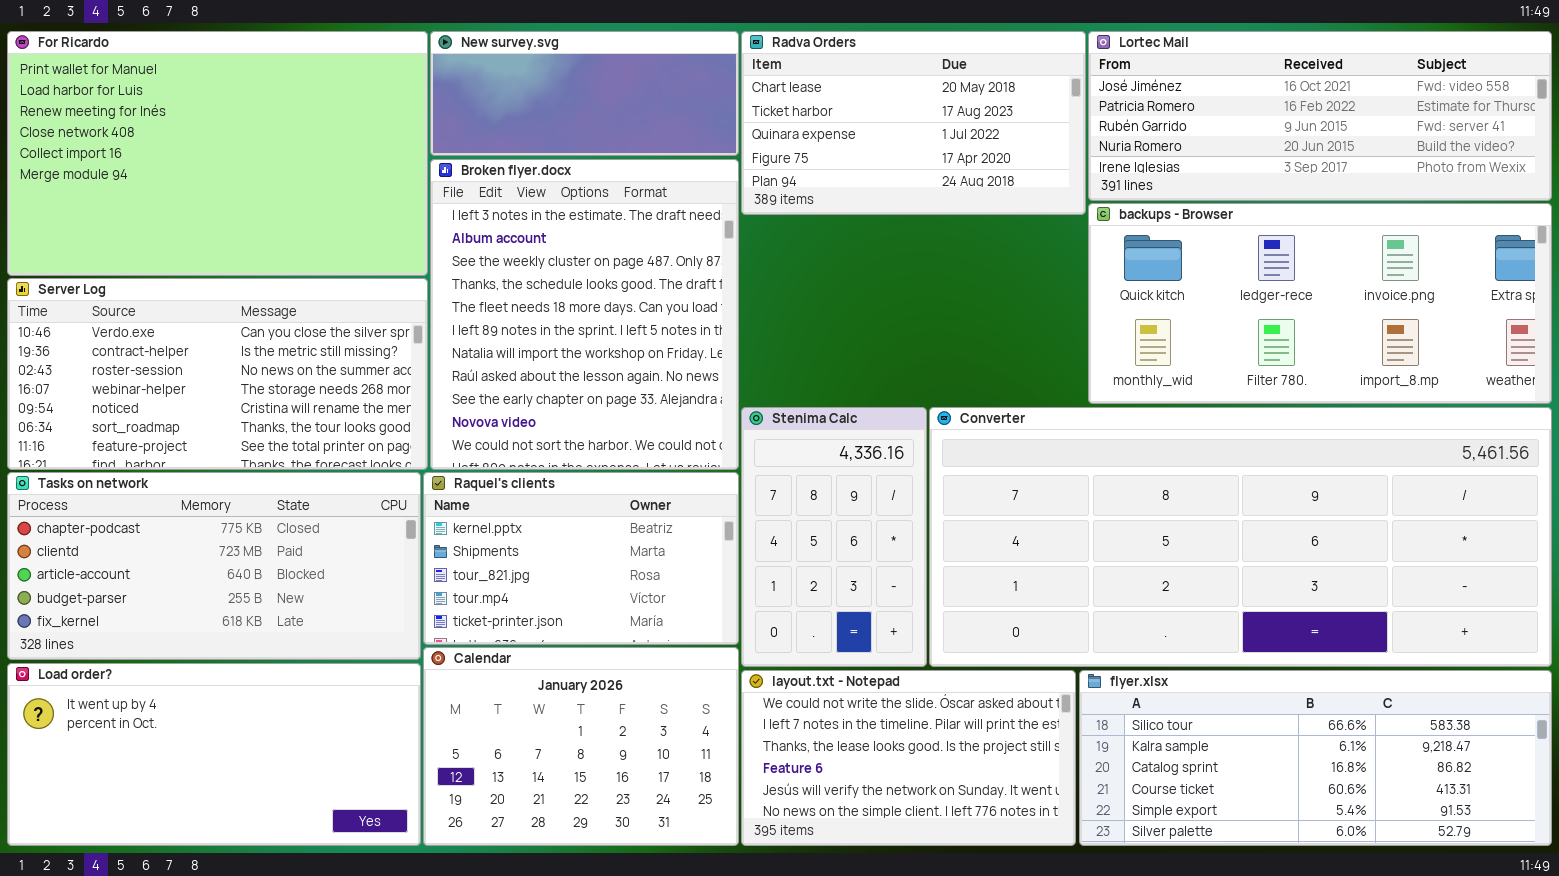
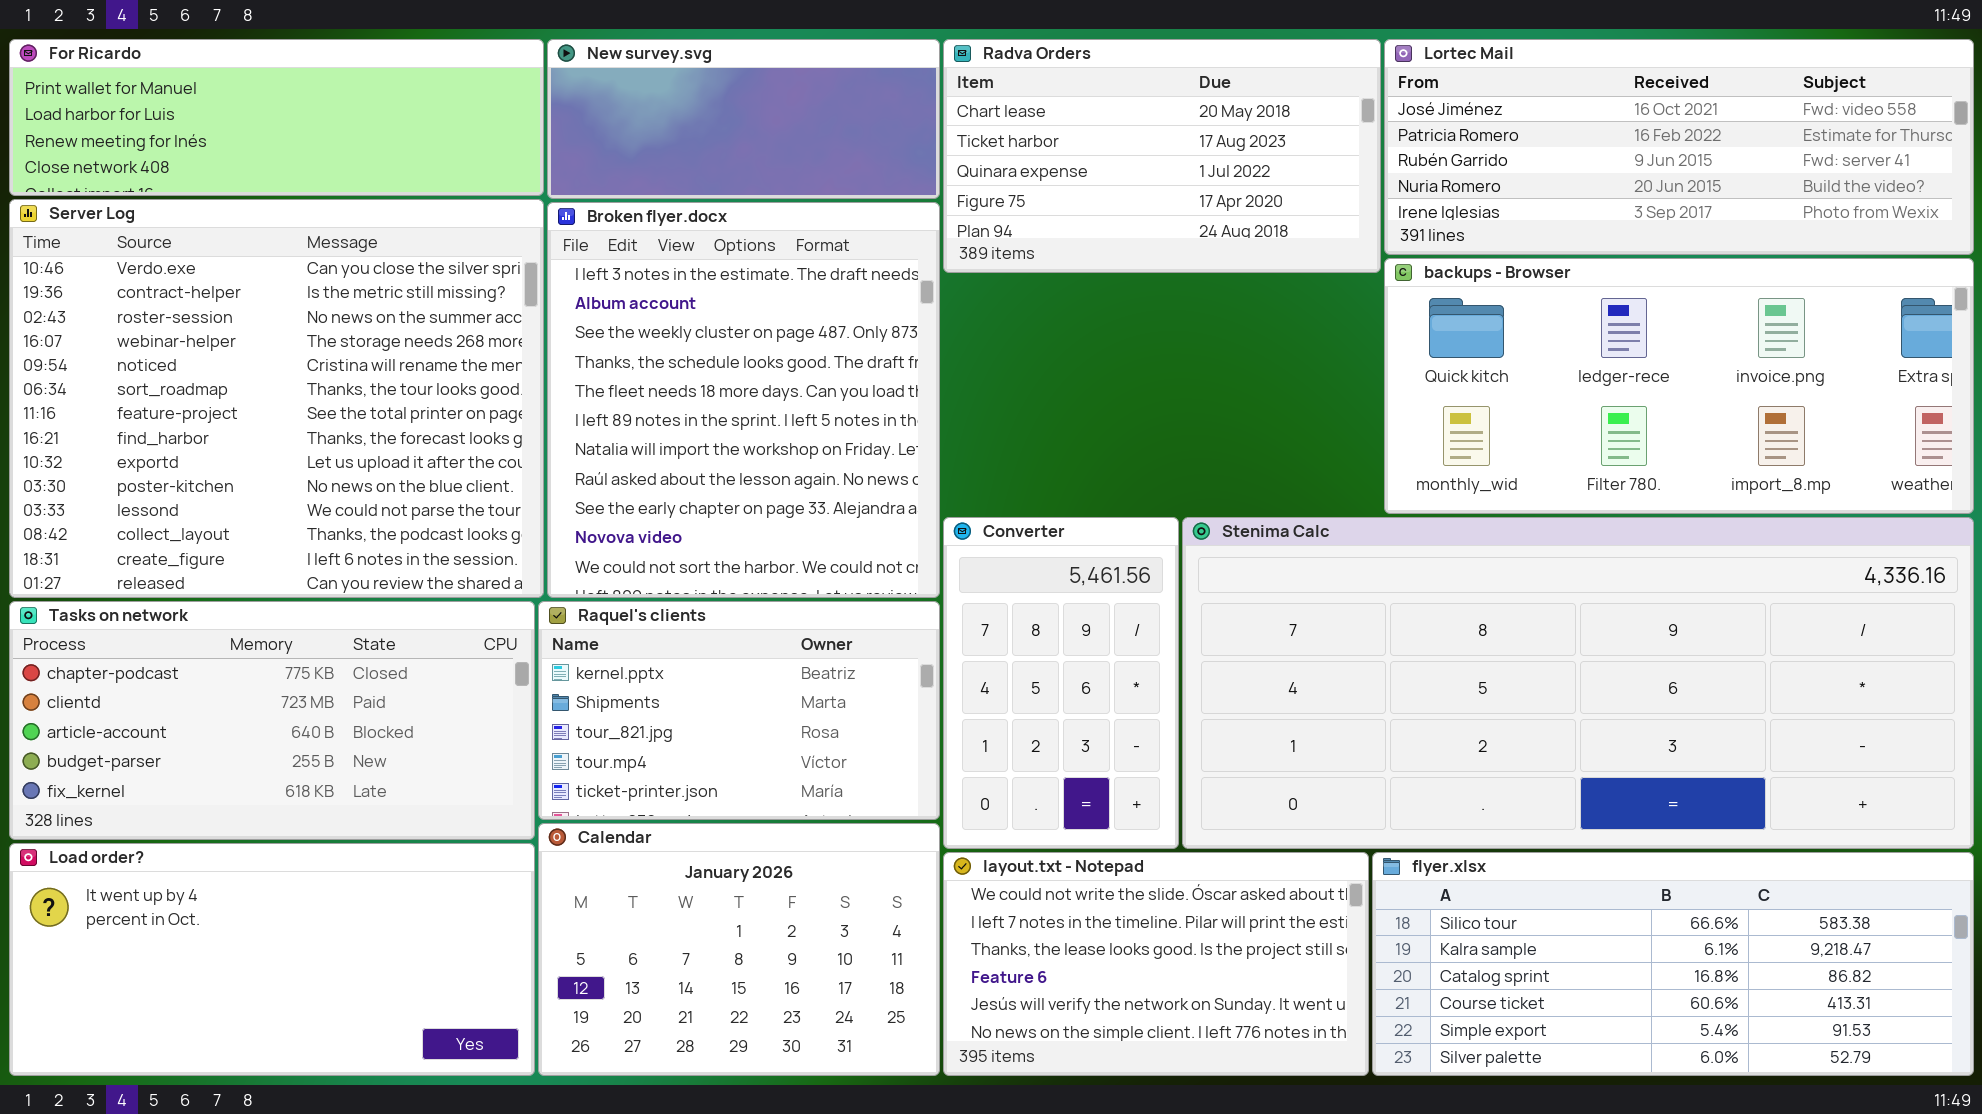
For Ricardo: [7,31,428,276] -> [9,39,544,196], resized
Server Log: [7,278,428,470] -> [9,199,544,598], resized
Stenima Calc: [741,407,927,667] -> [1182,517,1974,849], moved, resized
Converter: [929,407,1552,667] -> [943,517,1179,849], moved, resized

